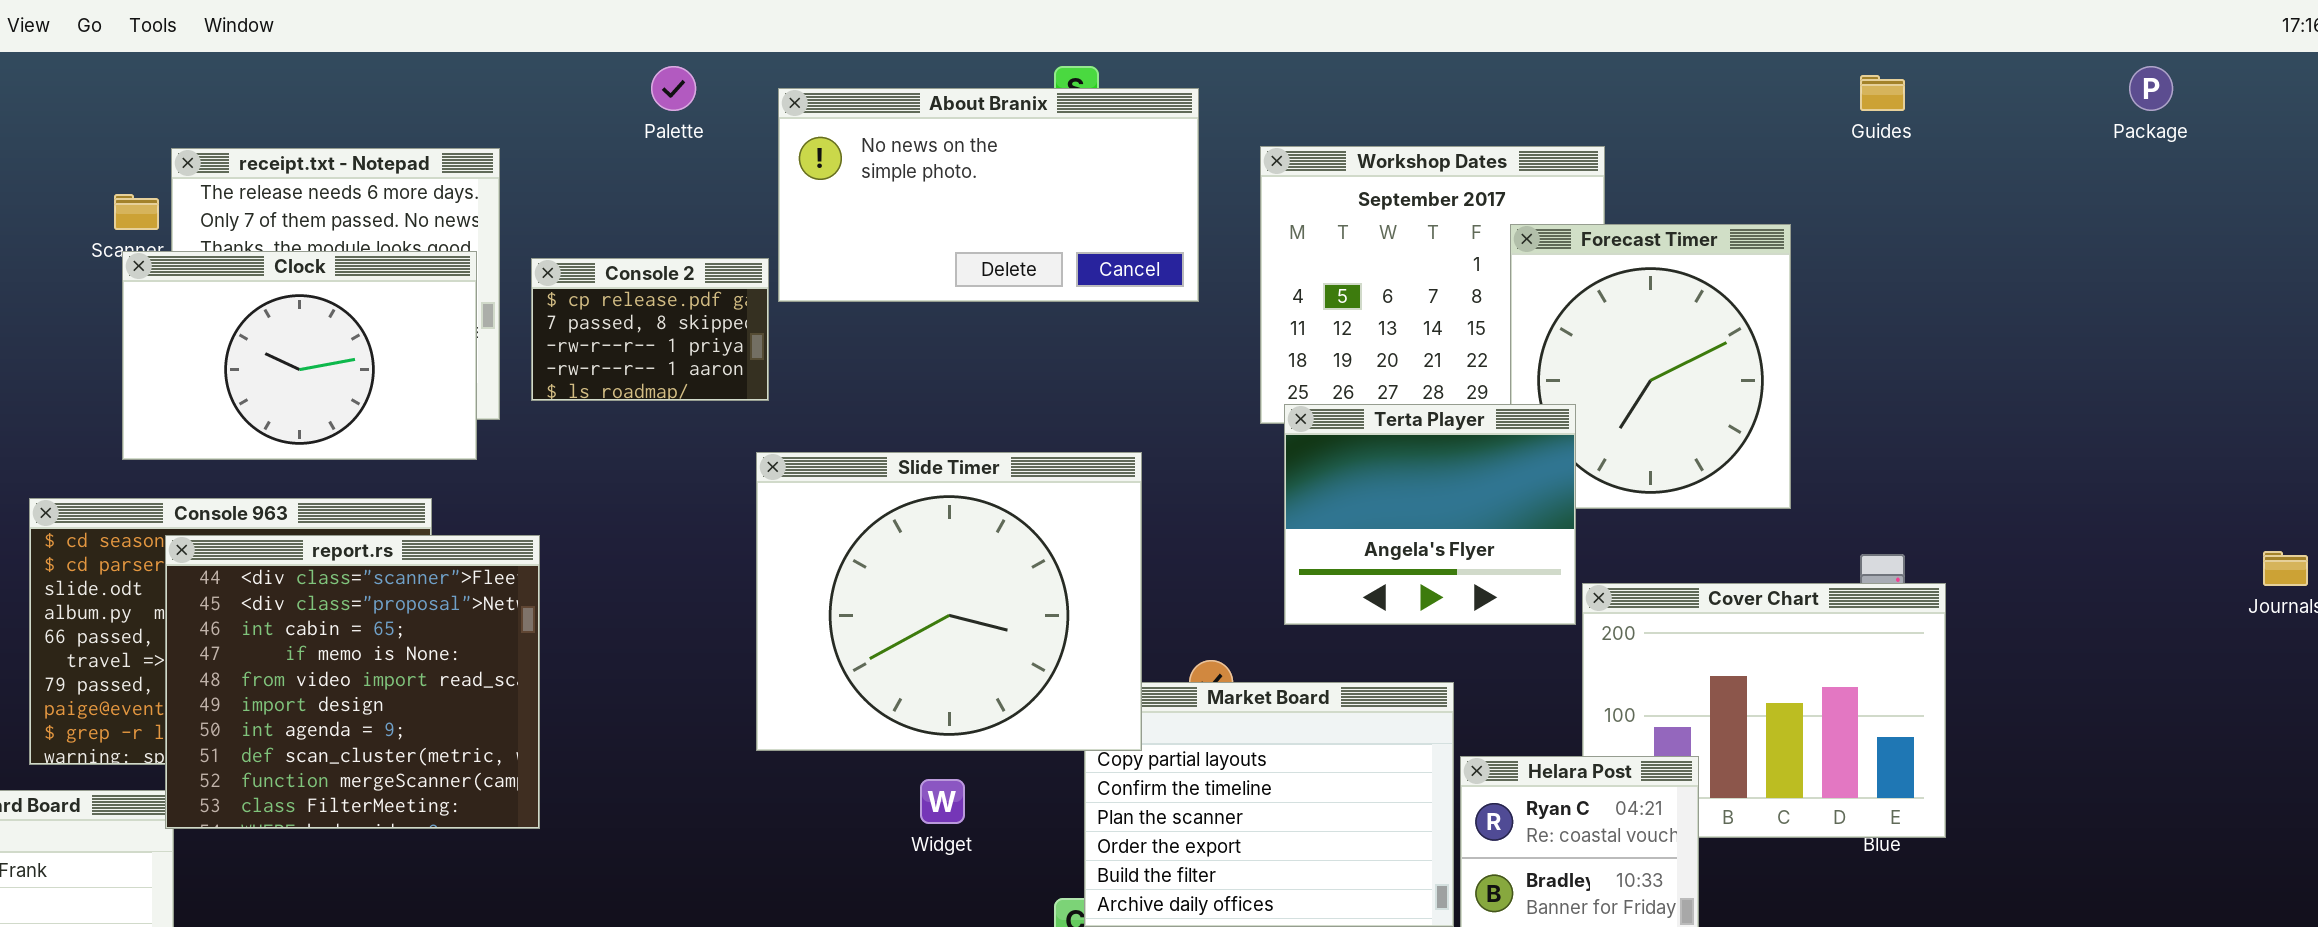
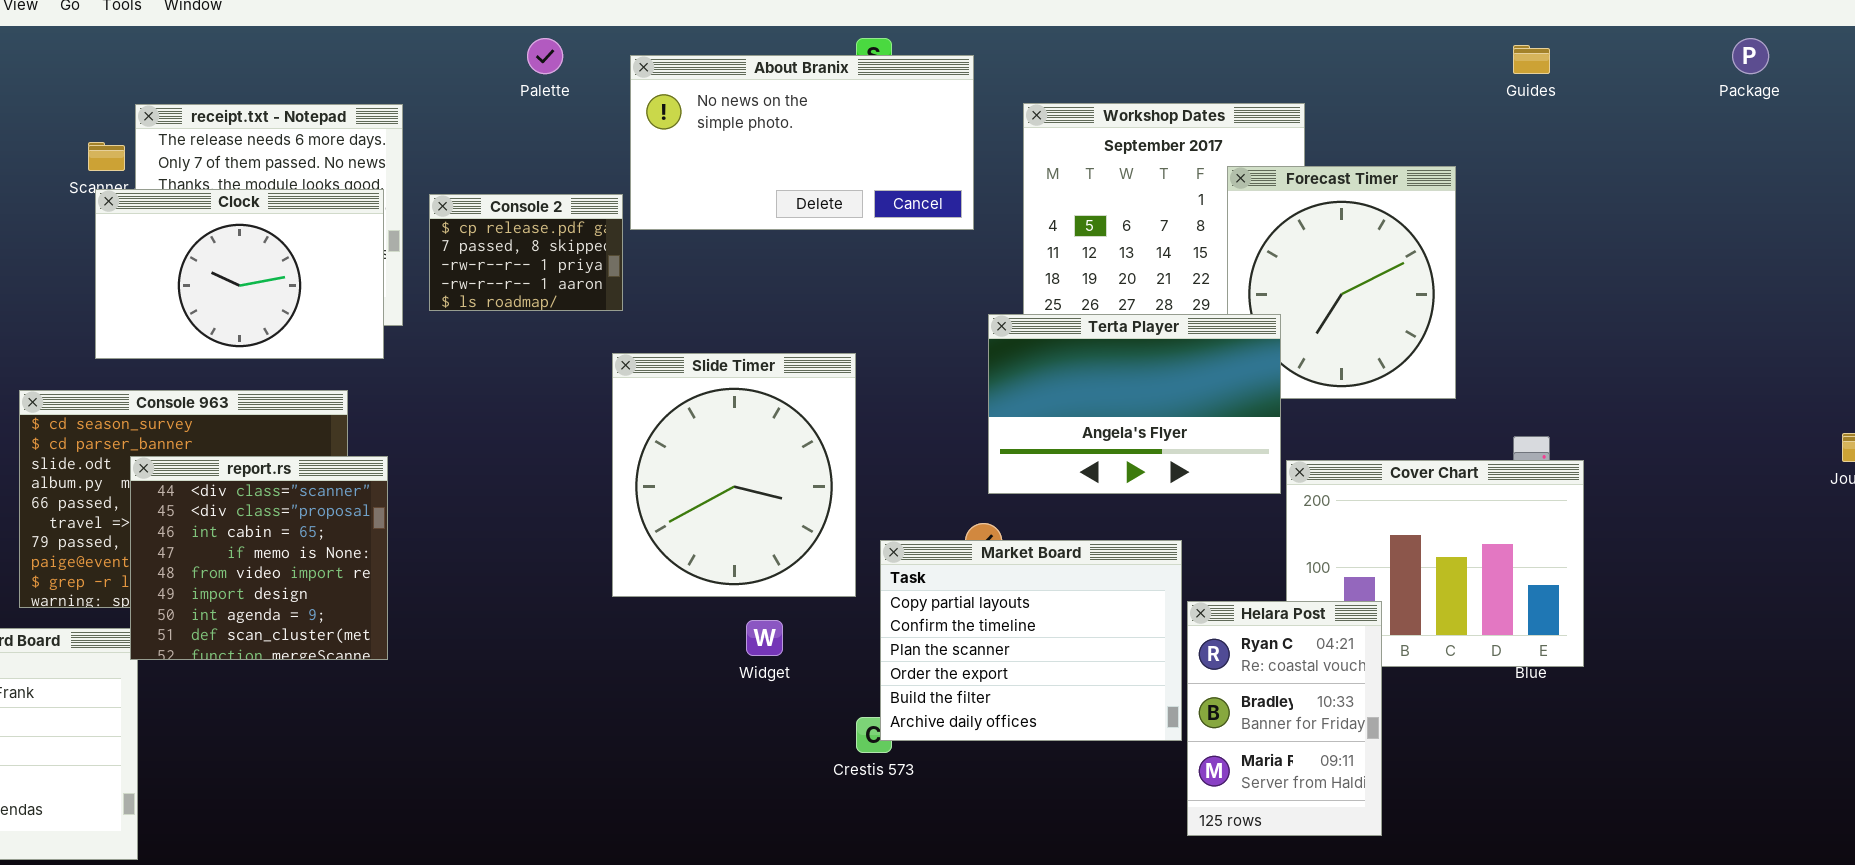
Terta Player: [1284,404,1576,625] -> [988,314,1281,494], resized
Slide Timer: [756,452,1142,751] -> [612,353,856,597], resized
report.rs: [165,535,540,829] -> [130,456,388,660], resized

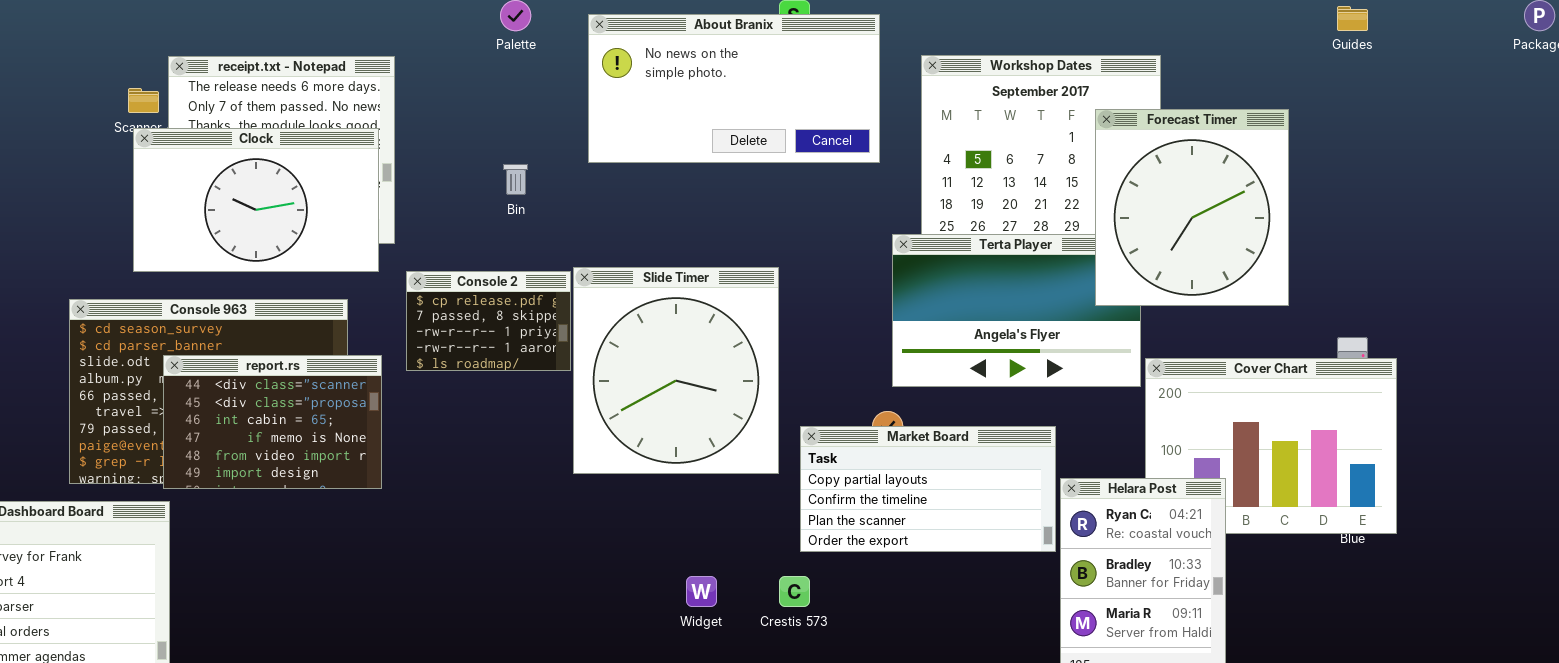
Forecast Timer: [1227,166,1456,399] -> [1095,109,1289,306], raised
Console 2: [429,194,623,311] -> [406,271,571,371], moved
report.rs: [130,456,388,660] -> [163,355,382,489], resized
Market Board: [880,540,1182,741] -> [800,426,1056,552], resized
Widget: [746,620,783,656] -> [686,576,717,607], moved

